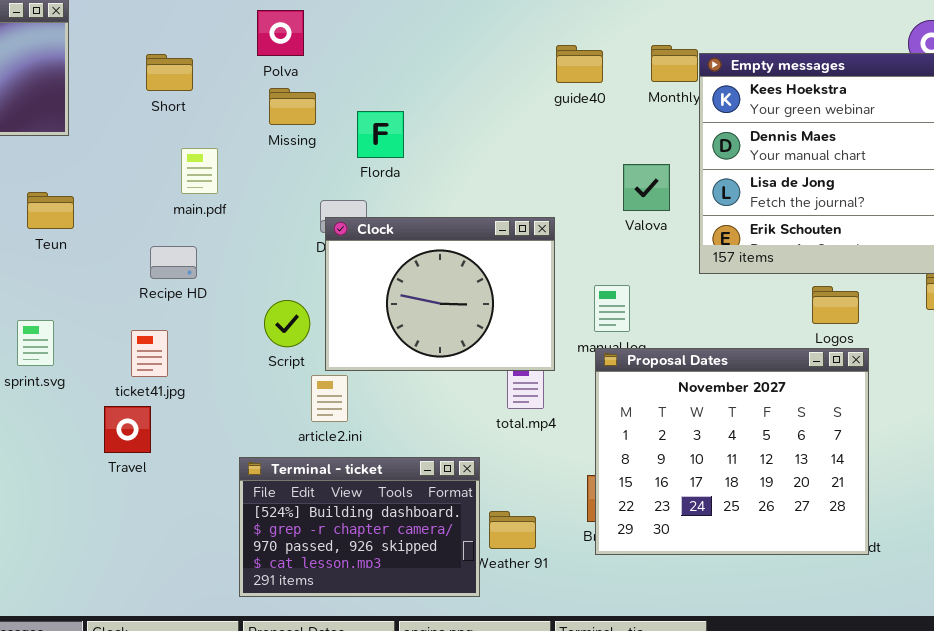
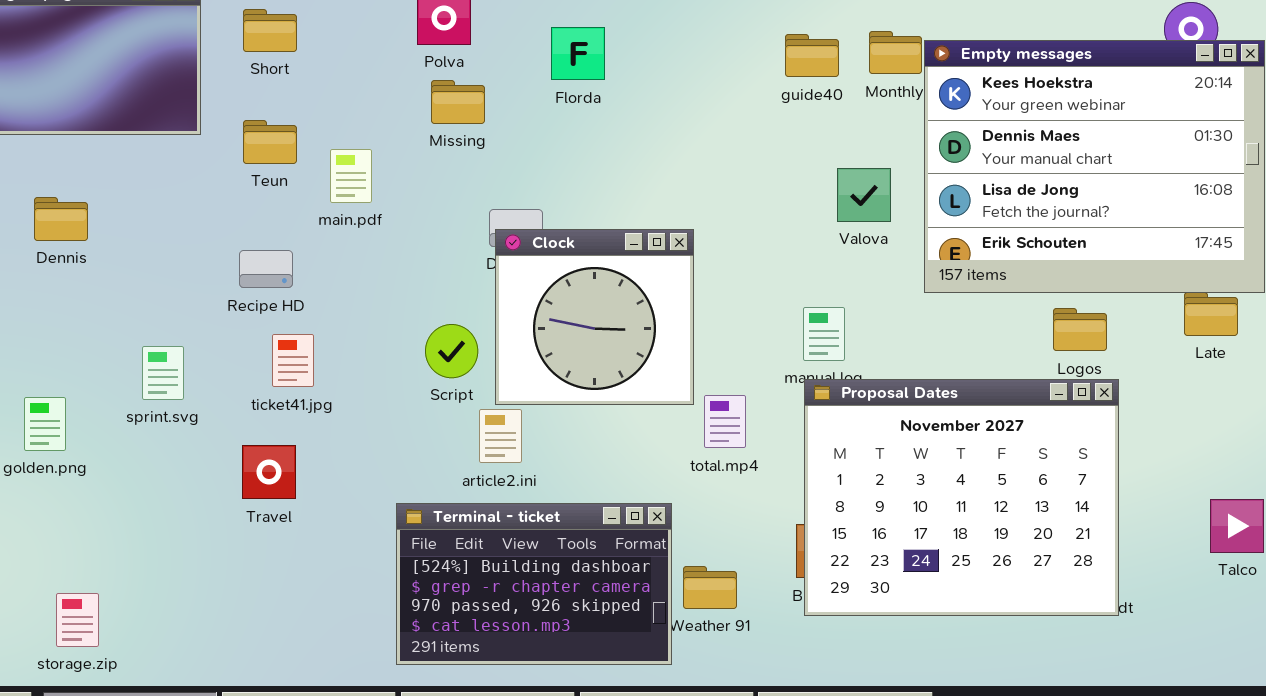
guide40: [556,45,603,83] -> [785,34,839,77], moved
Short: [146,54,193,91] -> [243,9,297,52], moved
Florda: [357,111,404,158] -> [551,27,605,80], moved
Teun: [27,192,74,229] -> [243,120,297,164], moved
Clock: [325,217,555,371] -> [495,229,694,405], resized
Recipe HD: [150,246,197,279] -> [239,250,293,288], moved
ticket41.jpg: [131,330,168,377] -> [272,334,314,387], moved

